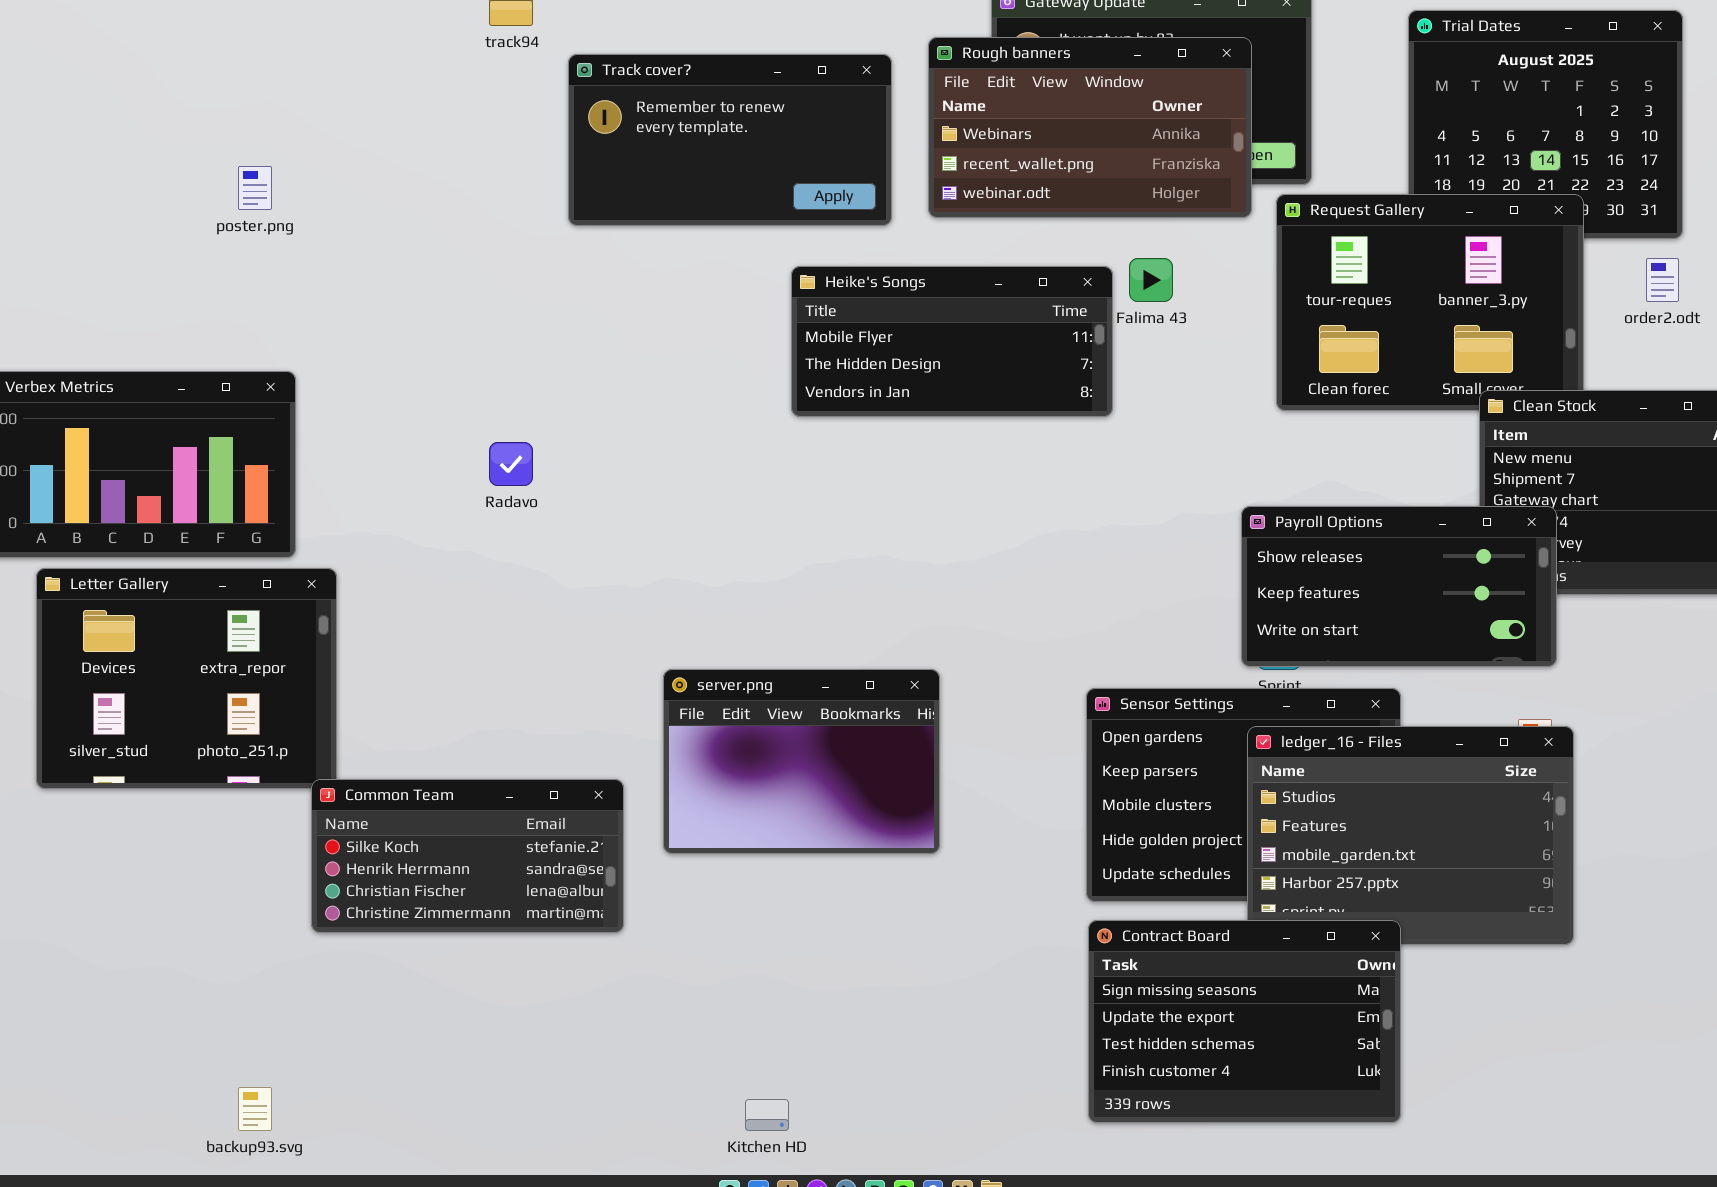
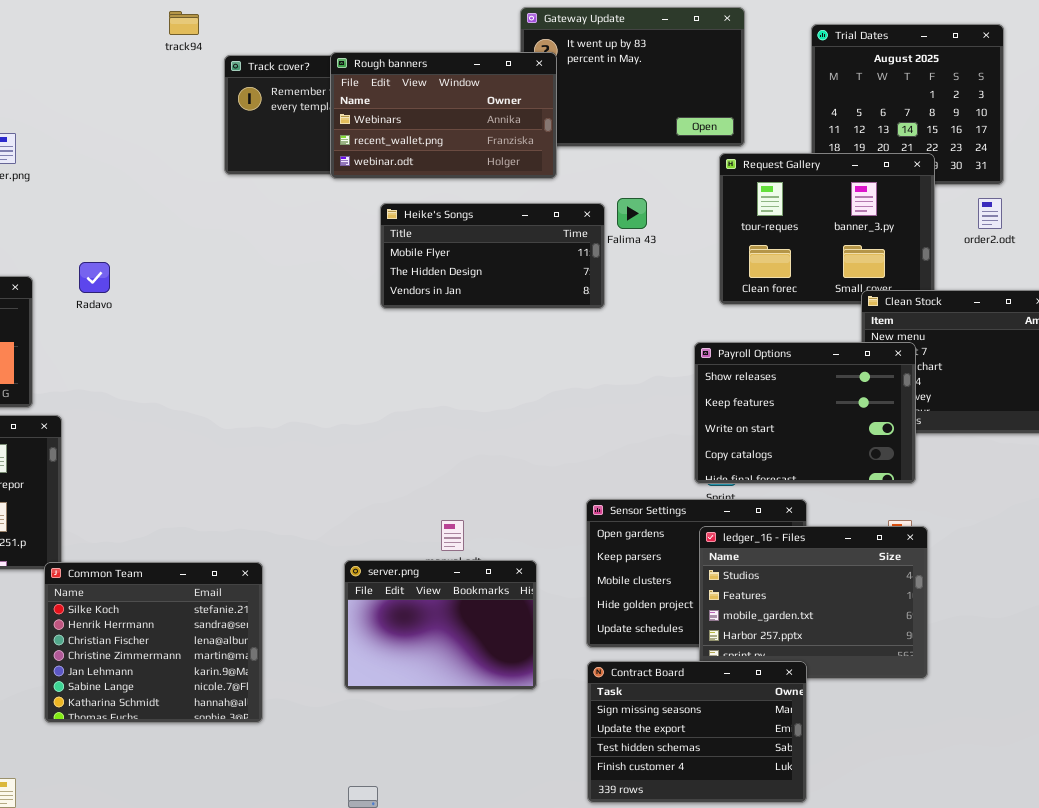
Rough banners: [928,37,1252,218] -> [330,52,557,179], moved
Radavo: [489,442,533,486] -> [79,262,110,293], moved
Payroll Options: [1241,506,1557,667] -> [694,342,916,484], resized
server.png: [663,669,940,854] -> [344,560,537,690], moved
Common Team: [311,779,624,933] -> [44,562,263,723], resized

